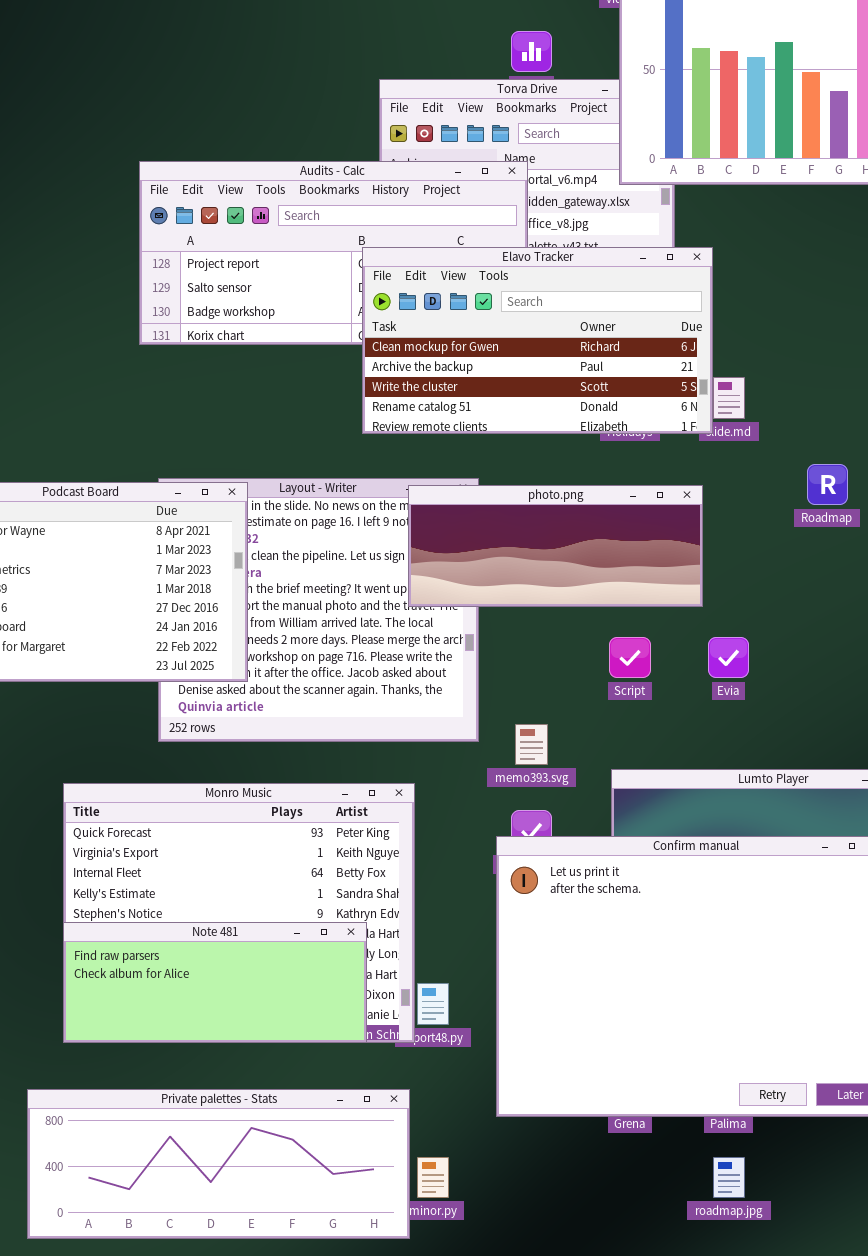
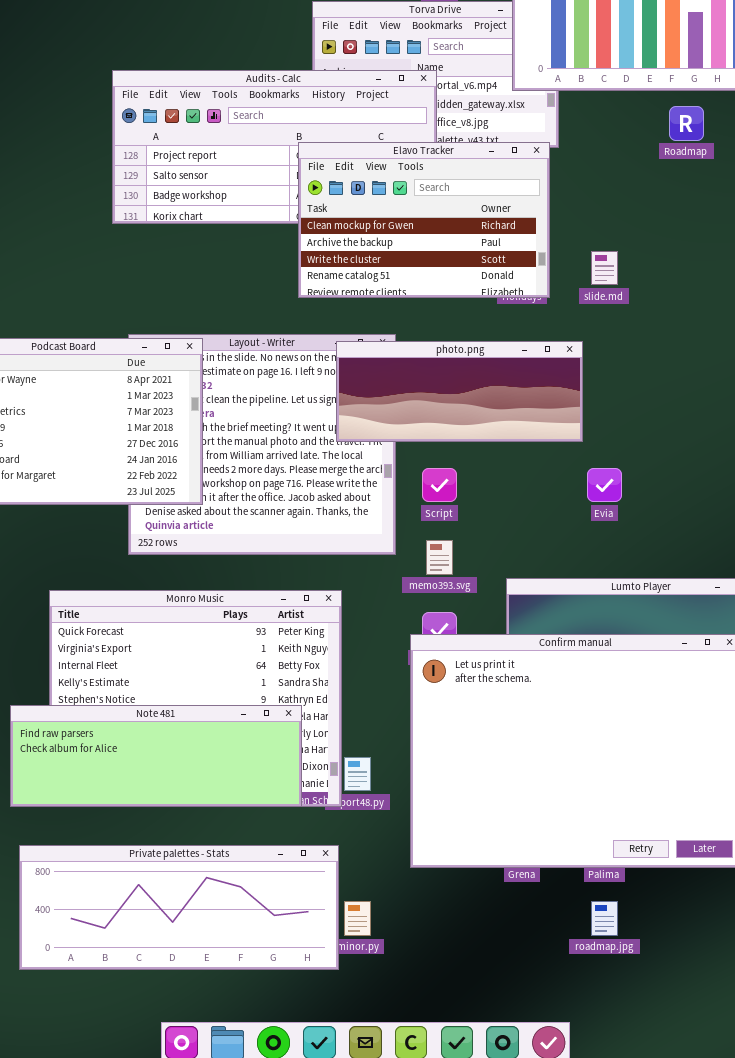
Elavo Tracker: [362,247,713,434] -> [298,142,550,298], resized
Roadmap: [807,464,848,505] -> [669,106,704,141], moved
Script: [609,637,651,678] -> [422,468,457,502], moved
Note 481: [63,922,367,1043] -> [10,705,302,807], resized

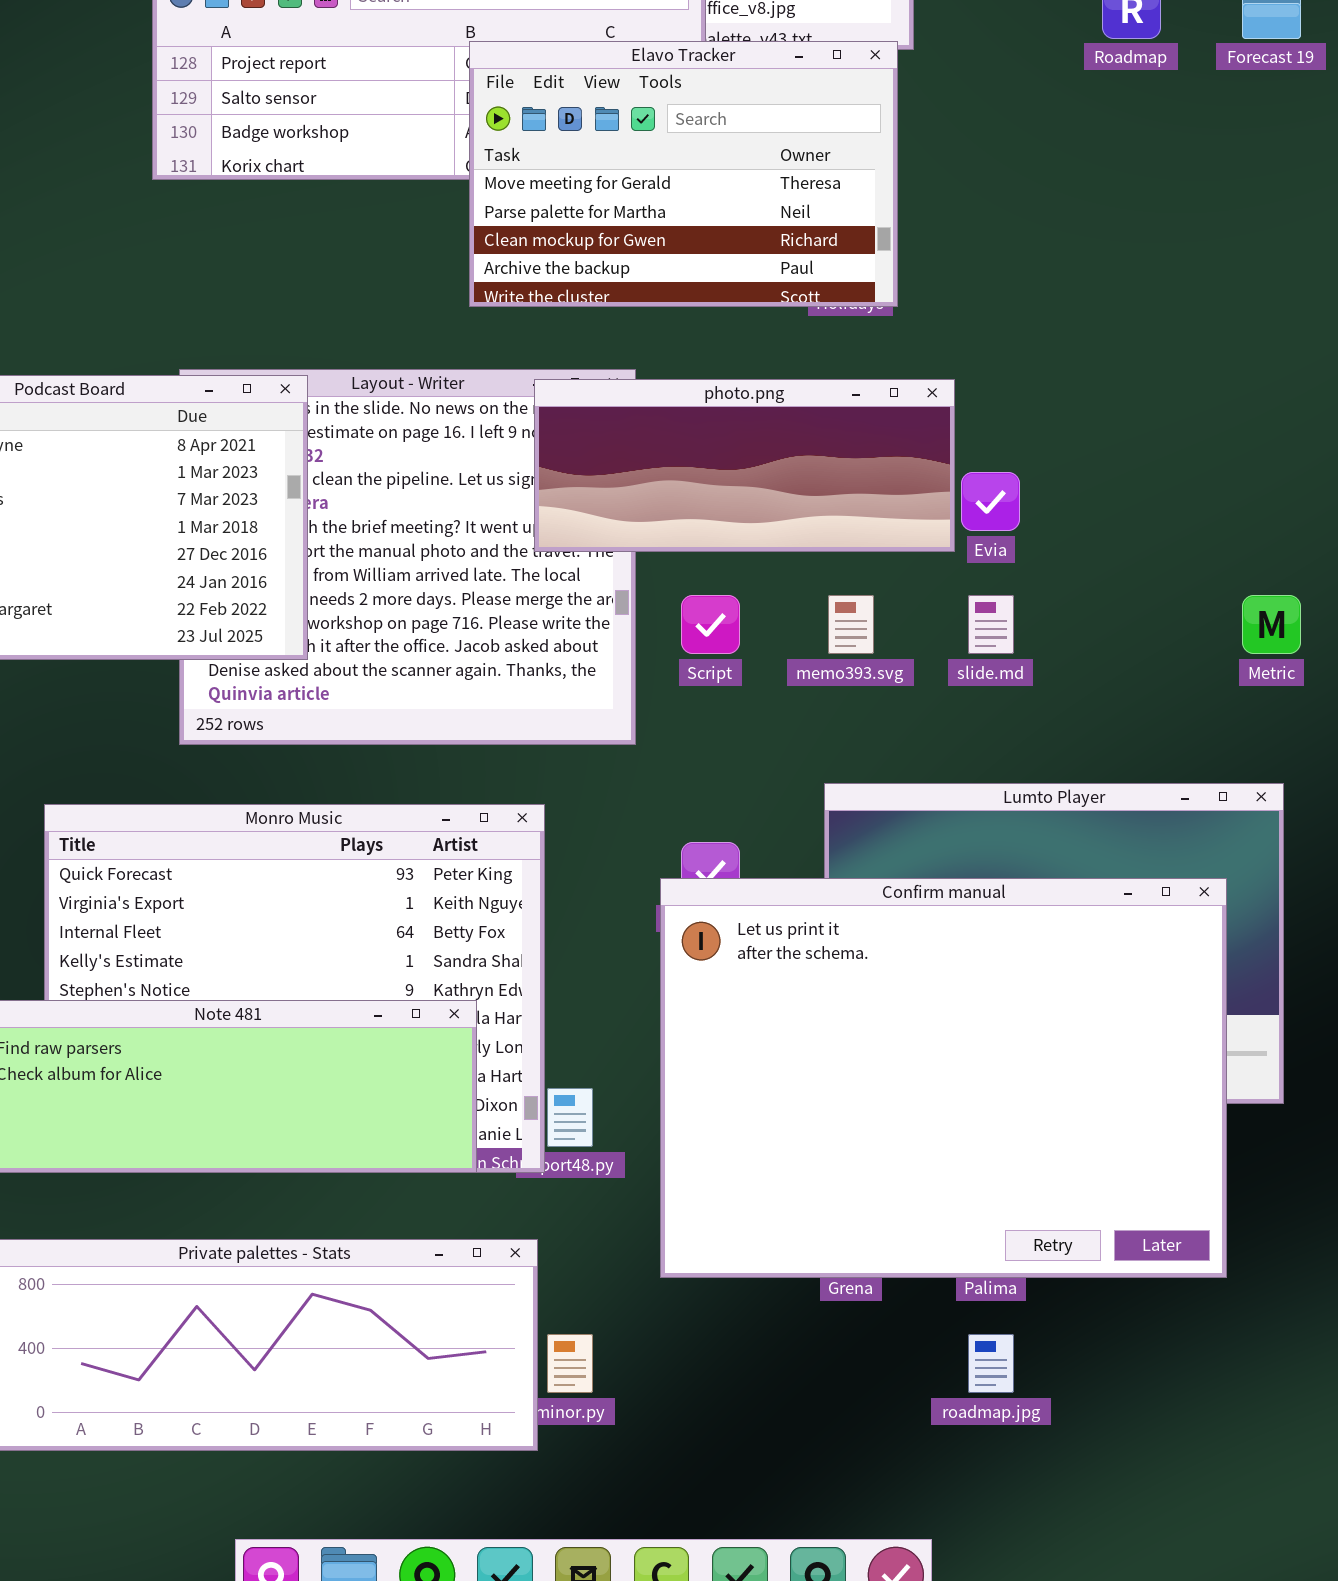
Elavo Tracker: [298,142,550,298] -> [469,41,898,307], scrolled up 2 rows
slide.md: [591,251,618,285] -> [968,595,1014,654], moved
Evia: [587,468,622,502] -> [961,472,1020,531], moved
memo393.svg: [426,540,453,575] -> [828,595,874,654], moved

